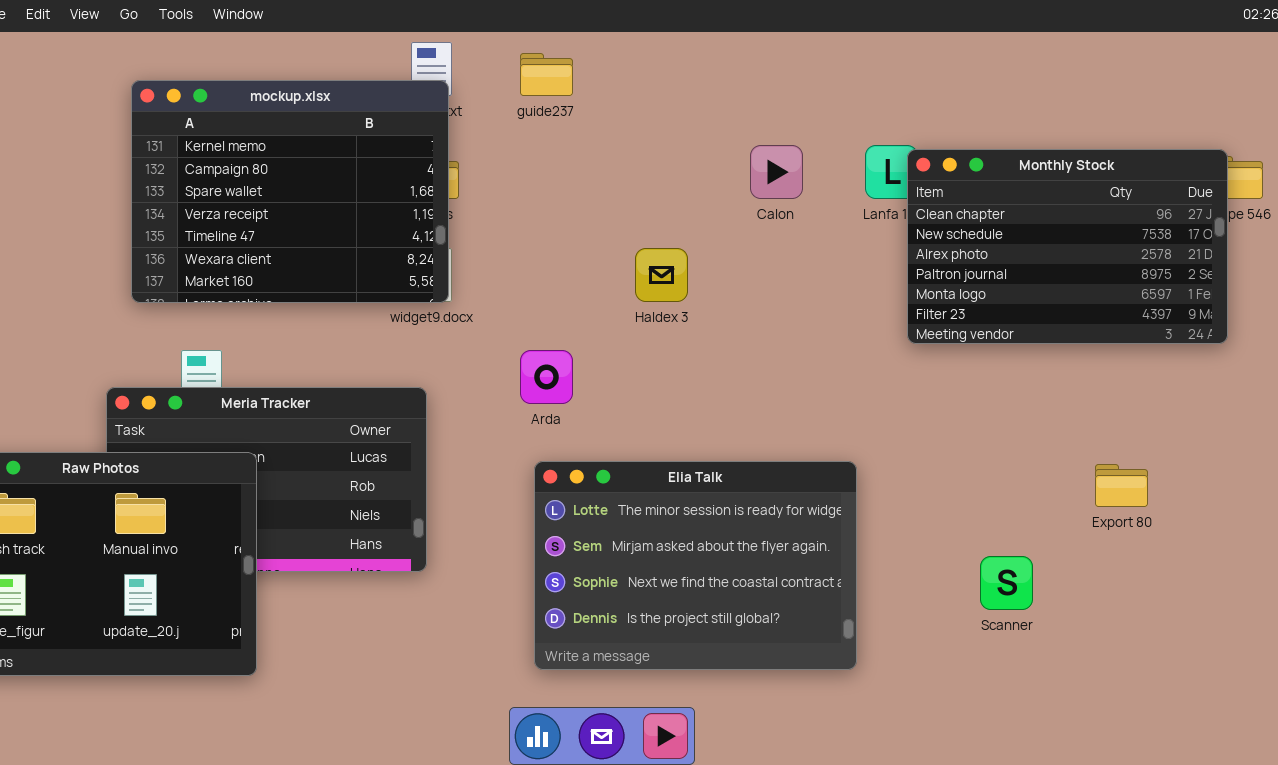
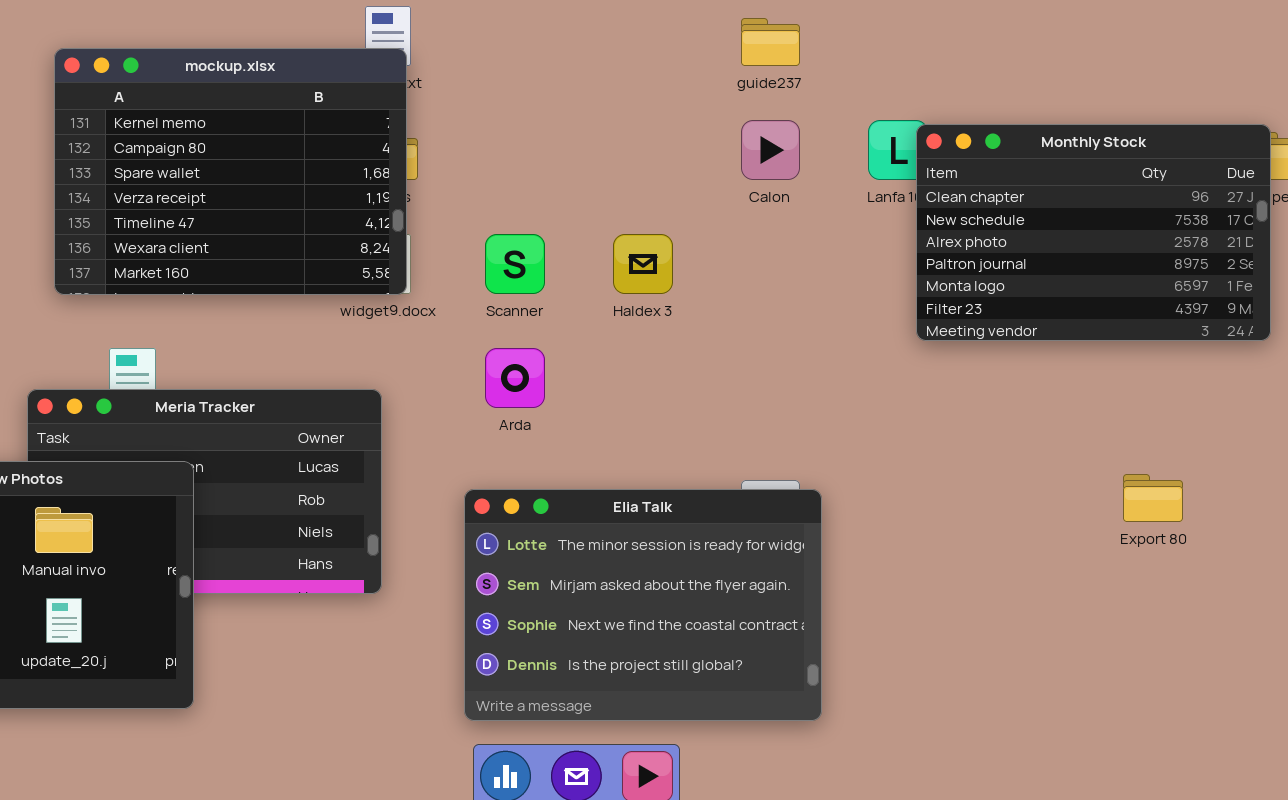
guide237: [520,53,573,96] -> [741,18,800,66], moved
Elia Talk: [534,461,857,670] -> [464,489,822,721], moved
Scanner: [980,556,1033,610] -> [485,234,545,294], moved

